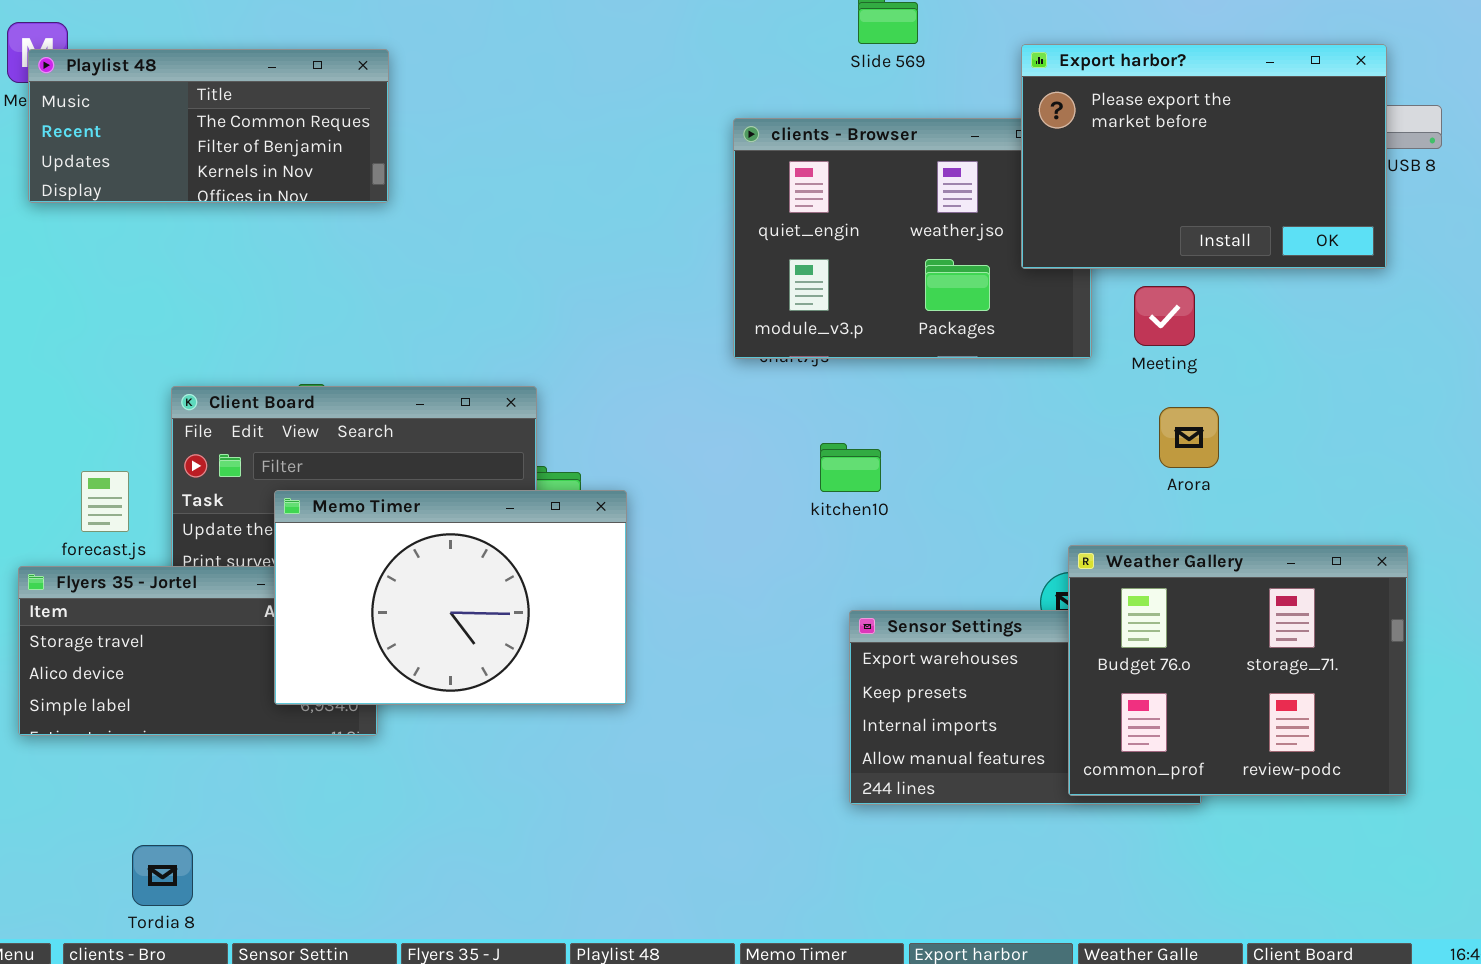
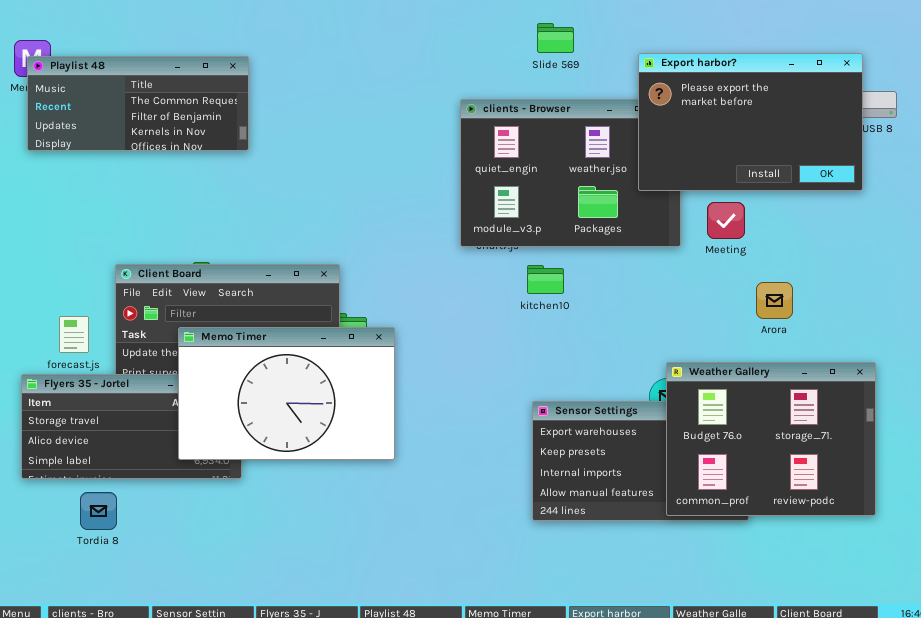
Arora: [1159,407,1219,468] -> [756,282,793,319], moved
kitchen10: [820,443,881,492] -> [527,265,564,294], moved
Tordia 8: [132,845,193,906] -> [80,492,117,530], moved

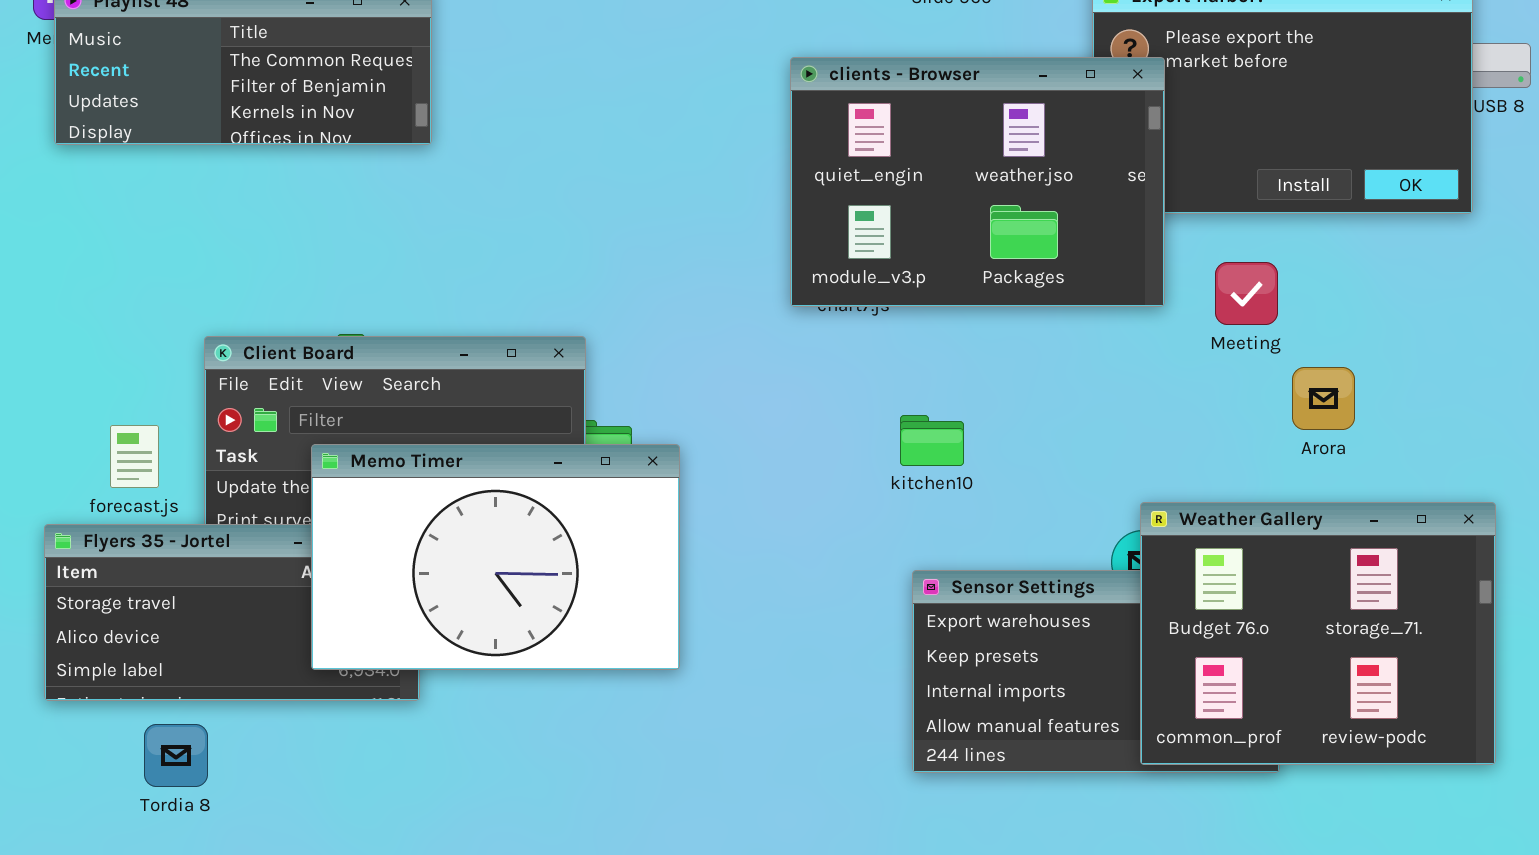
clients - Browser: [460,99,681,247] -> [790,57,1165,307], raised
Meeting: [707,202,745,239] -> [1215,262,1278,325], moved
kitchen10: [527,265,564,294] -> [900,415,964,466], moved

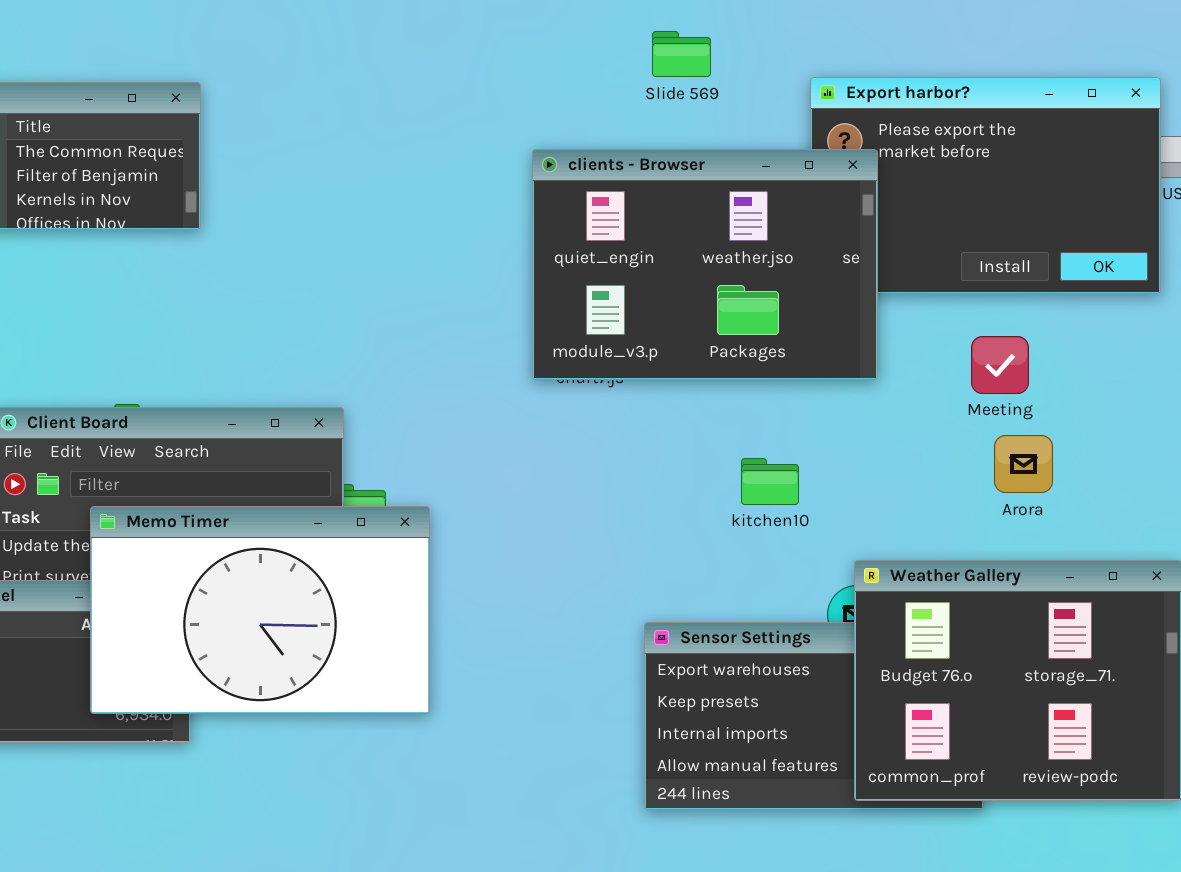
Meeting: [1215,262,1278,325] -> [971,336,1029,394], moved
kitchen10: [900,415,964,466] -> [741,458,799,505], moved

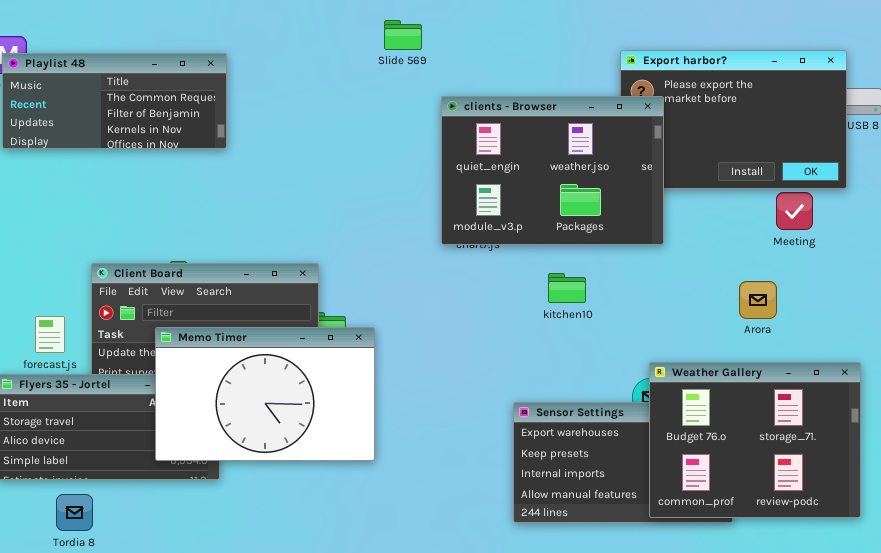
Slide 569: [652,31,711,77] -> [384,20,422,50], moved
Meeting: [971,336,1029,394] -> [776,192,813,230], moved
kitchen10: [741,458,799,505] -> [548,273,586,303], moved

